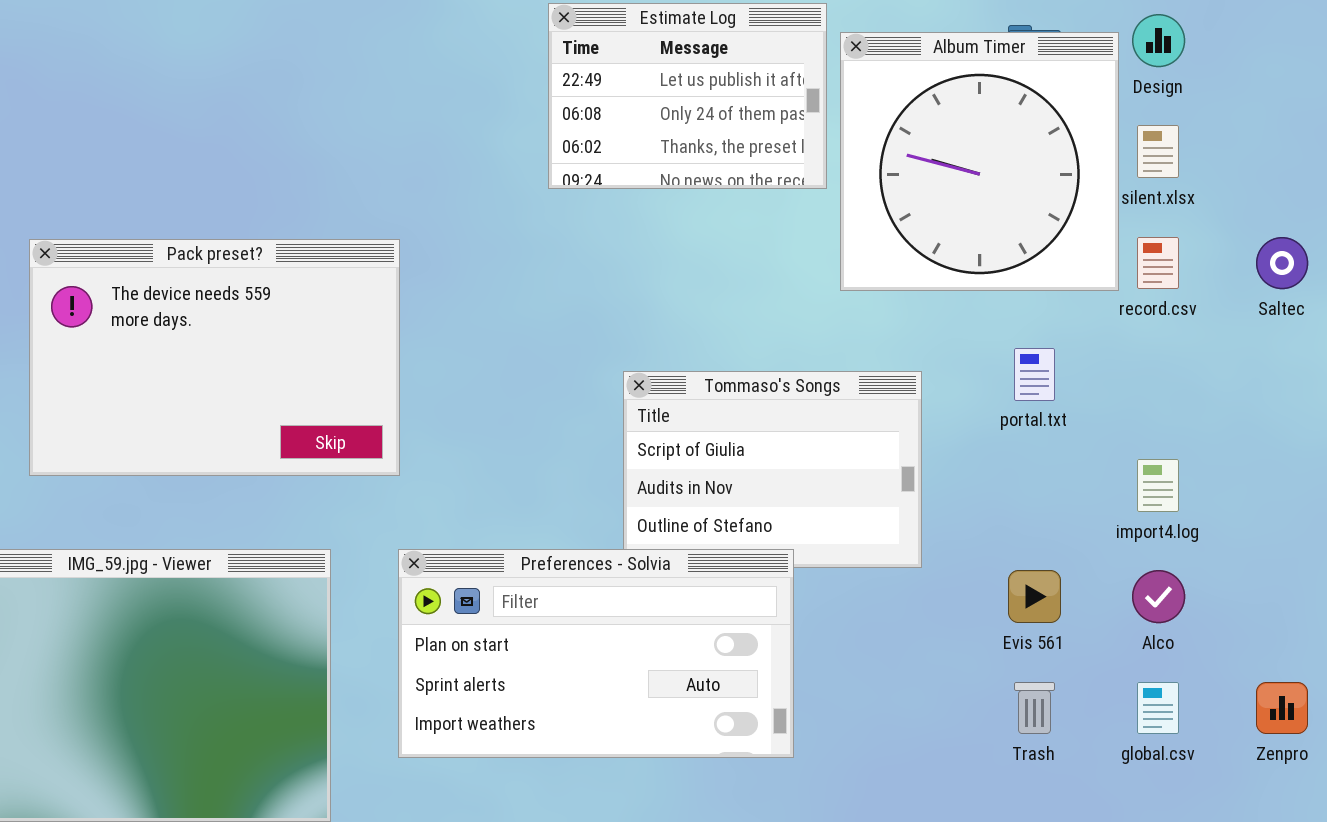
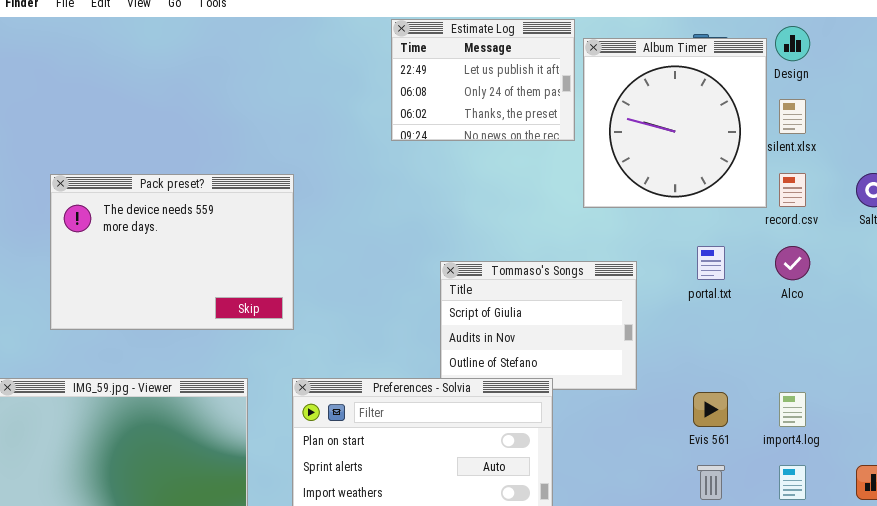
import4.log: [1137,459,1179,512] -> [779,392,806,427], moved
Alco: [1132,570,1185,623] -> [775,246,810,280], moved

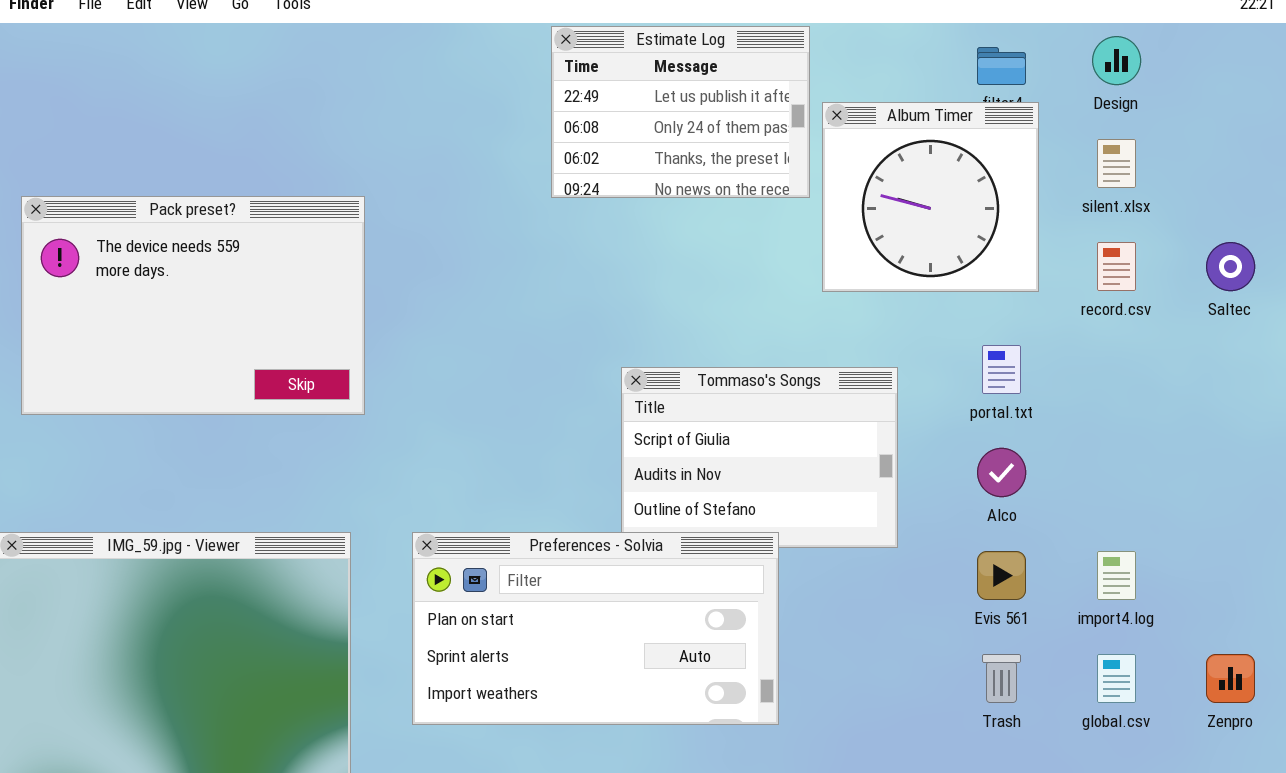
Album Timer: [583,38,767,208] -> [822,102,1039,292], resized
Pack preset?: [50,174,294,330] -> [21,196,365,415], moved
Alco: [775,246,810,280] -> [977,448,1026,497], moved

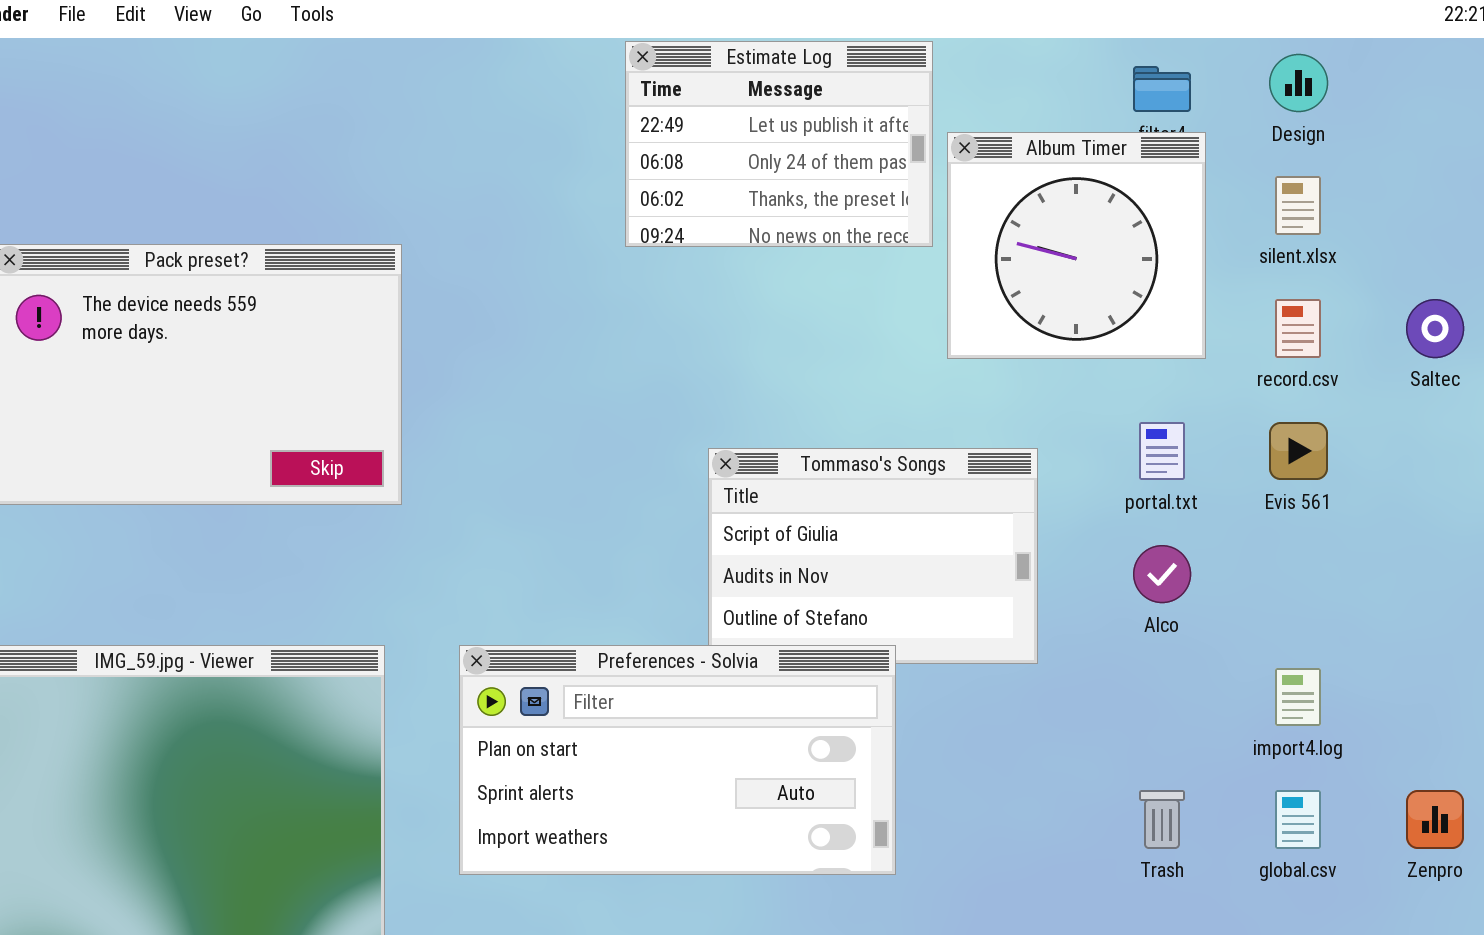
Evis 561: [977,551,1026,600] -> [1269,422,1328,480], moved

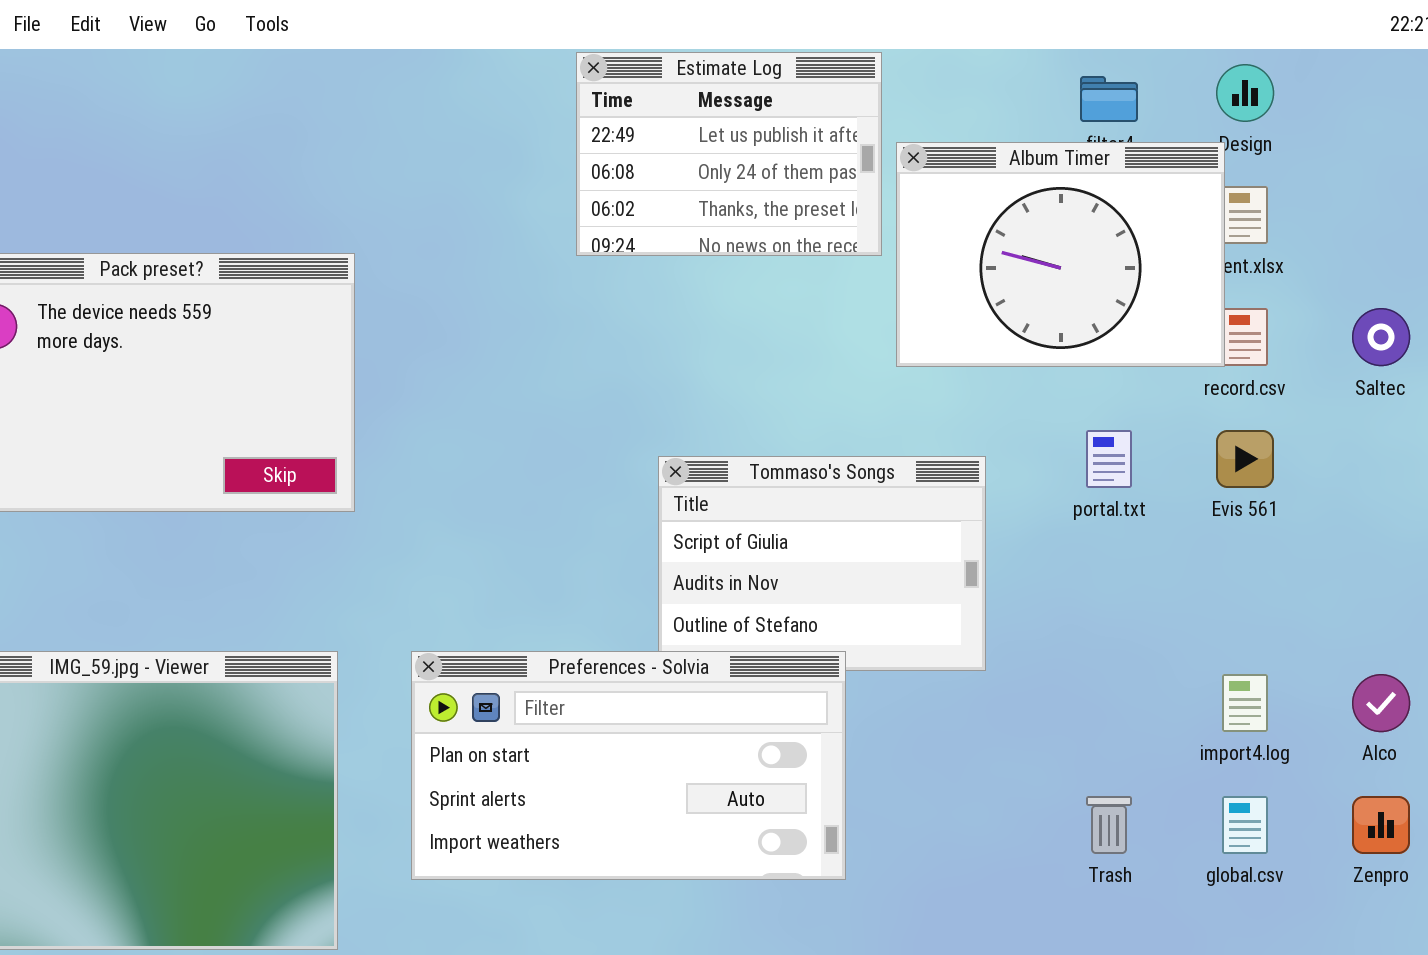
Album Timer: [947,132,1206,359] -> [896,142,1225,367], resized
Alco: [1133,545,1191,603] -> [1352,674,1410,732], moved

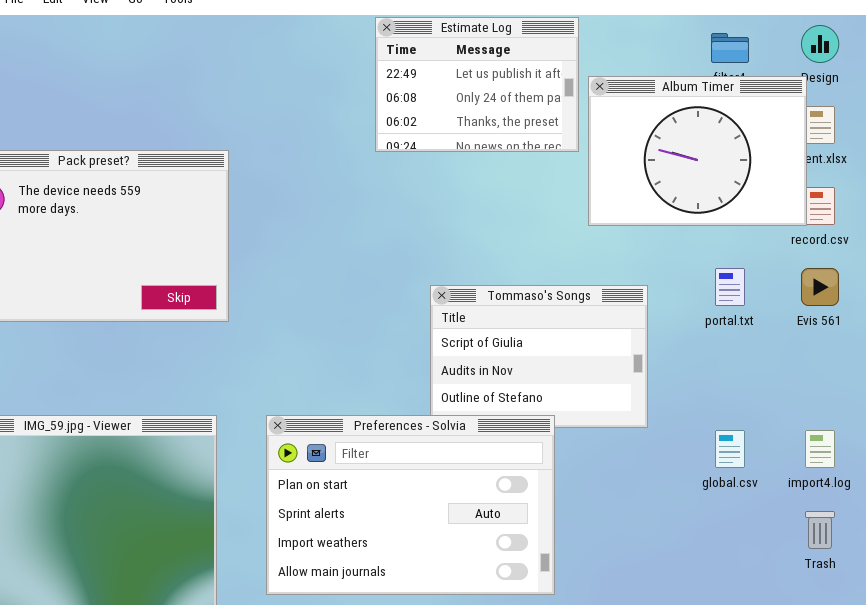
Preferences - Solvia: [411,651,846,880] -> [266,415,555,595], resized
Trash: [1086,796,1132,854] -> [805,511,835,549], moved
global.csv: [1222,796,1268,854] -> [715,430,745,468], moved

